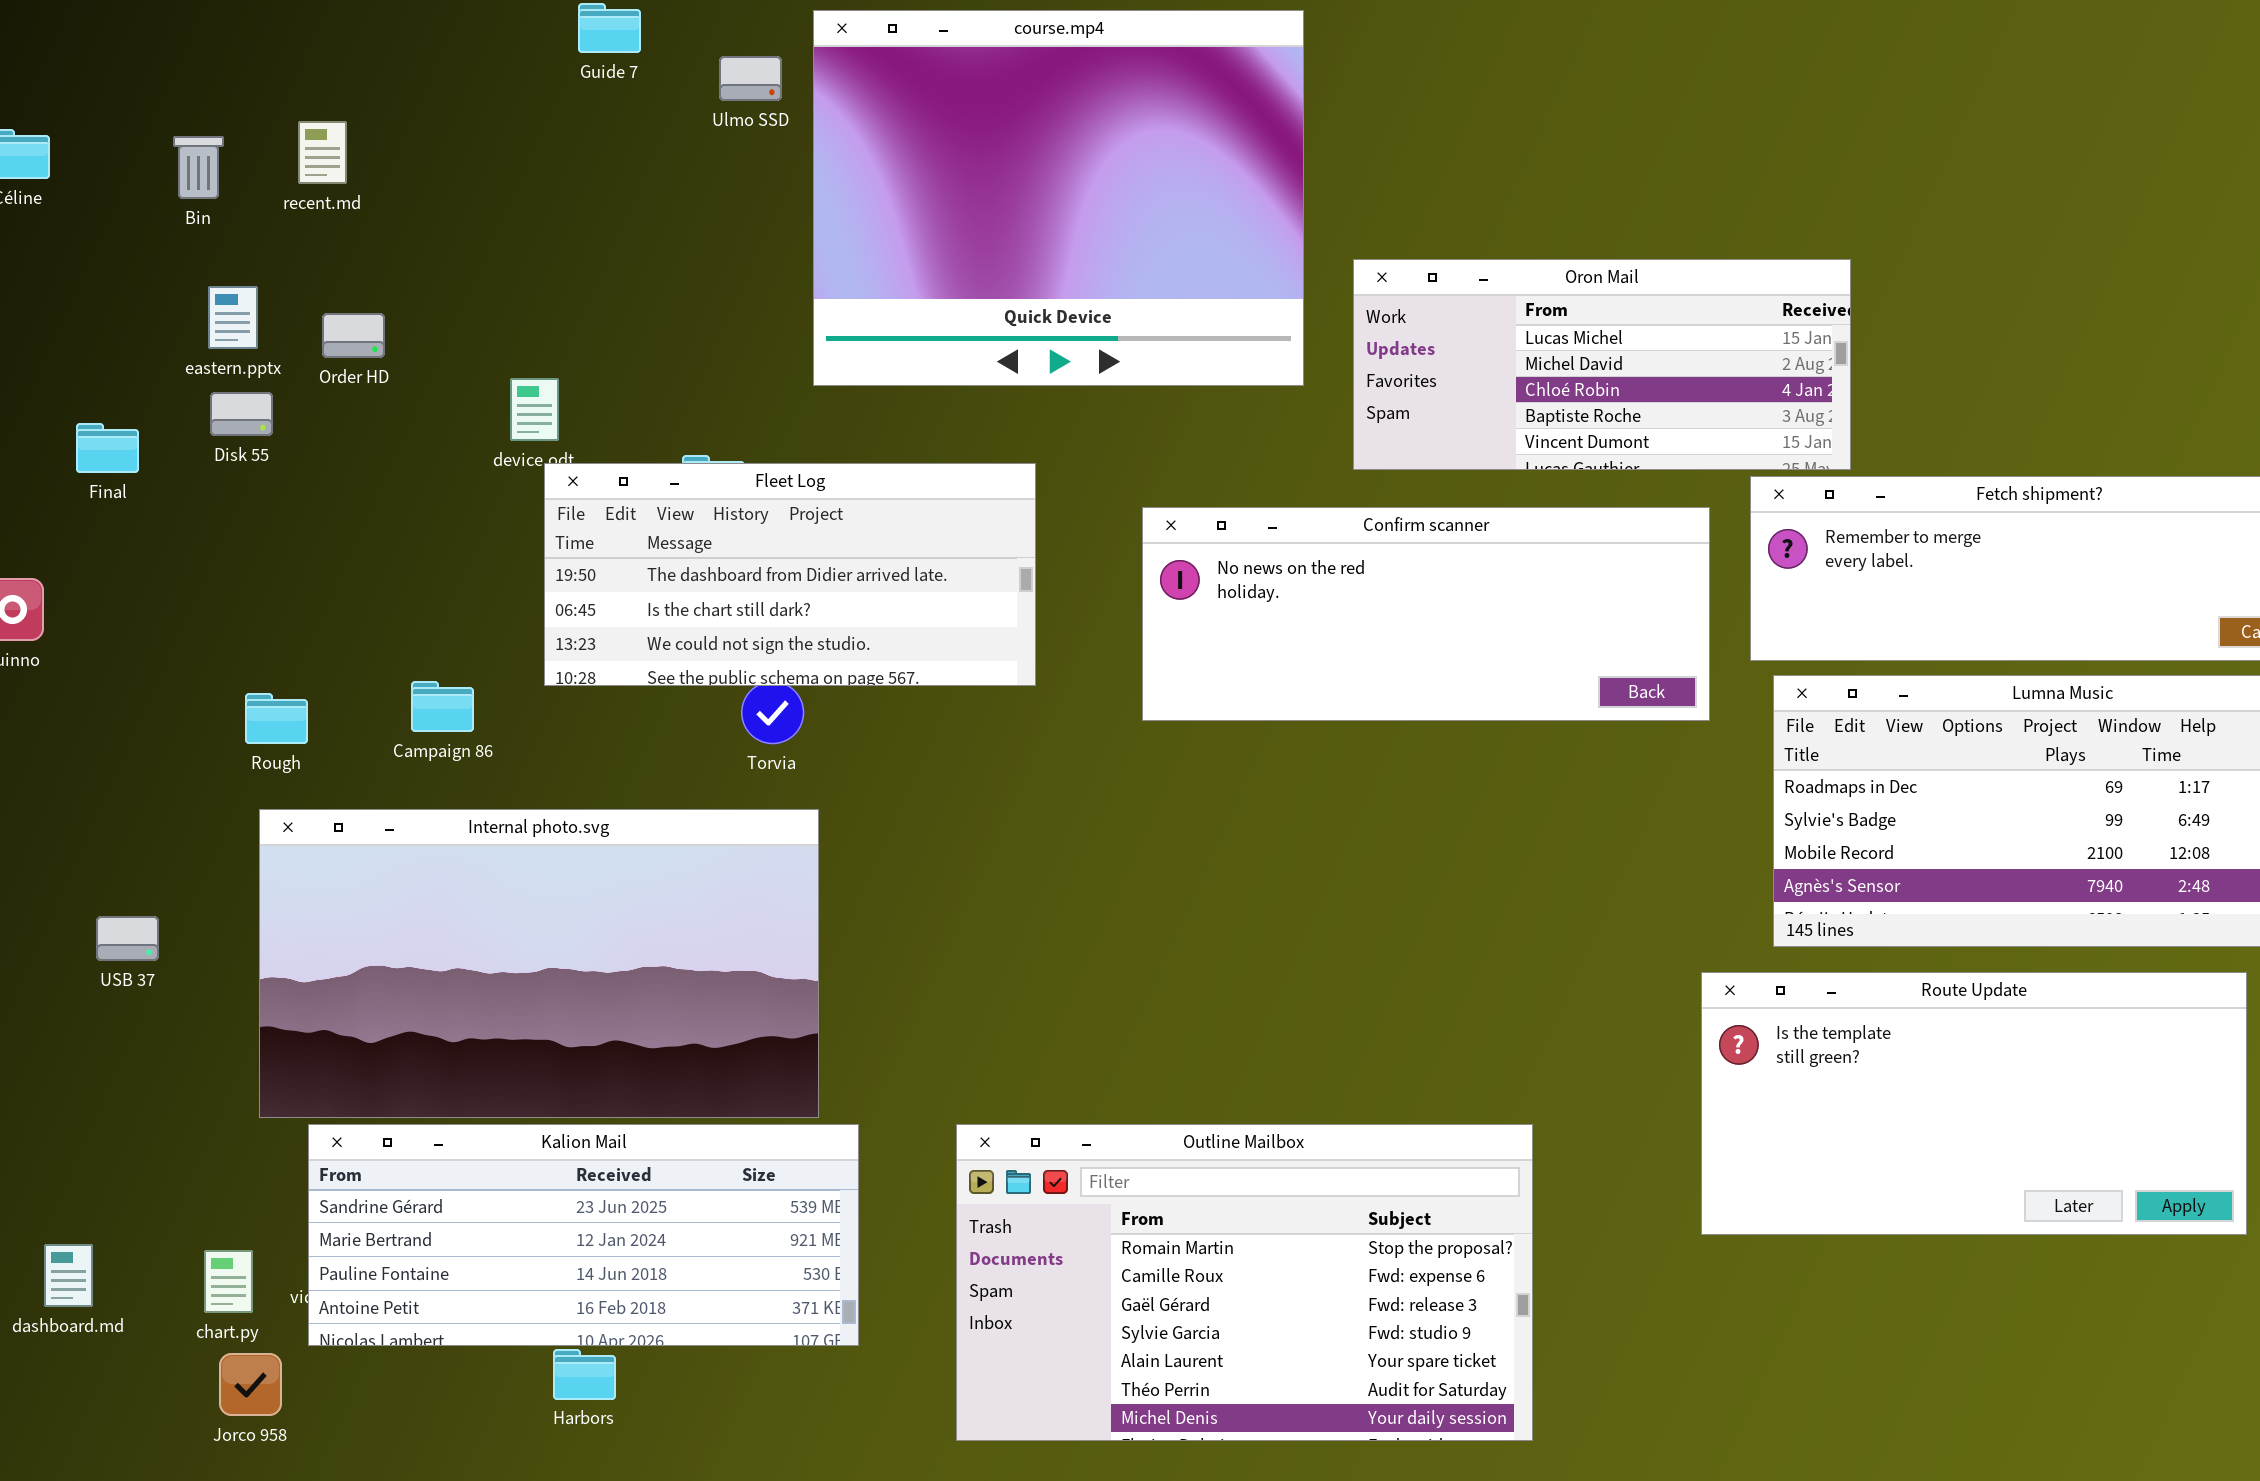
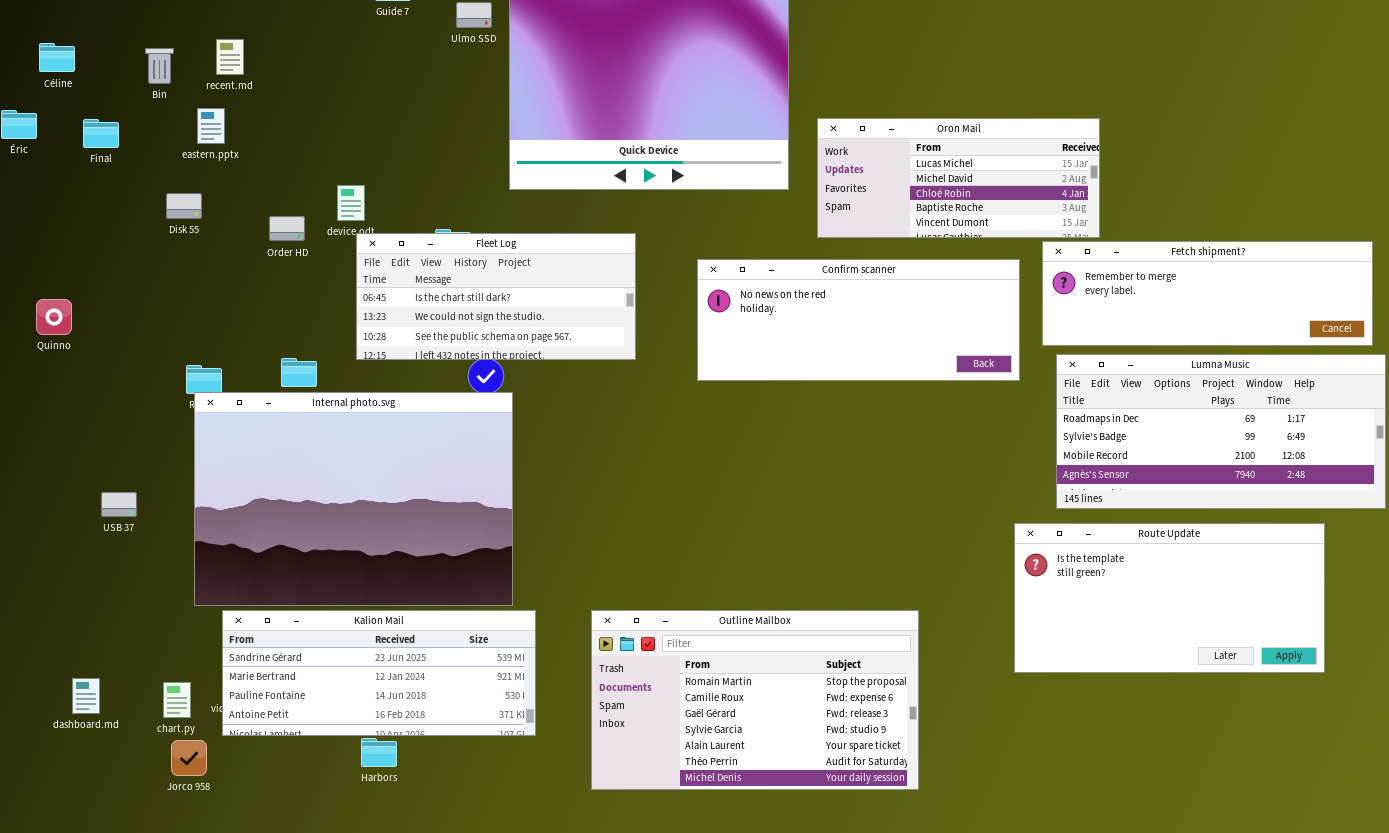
eastern.pptx: [208,286,258,349] -> [197,108,225,144], moved
Order HD: [322,313,385,358] -> [269,216,305,241], moved
Final: [76,423,139,473] -> [83,119,119,148], moved
Fleet Log: [544,463,1036,686] -> [356,233,636,360], scrolled down 1 row
Internal photo.svg: [259,809,819,1118] -> [194,392,513,606], resized

